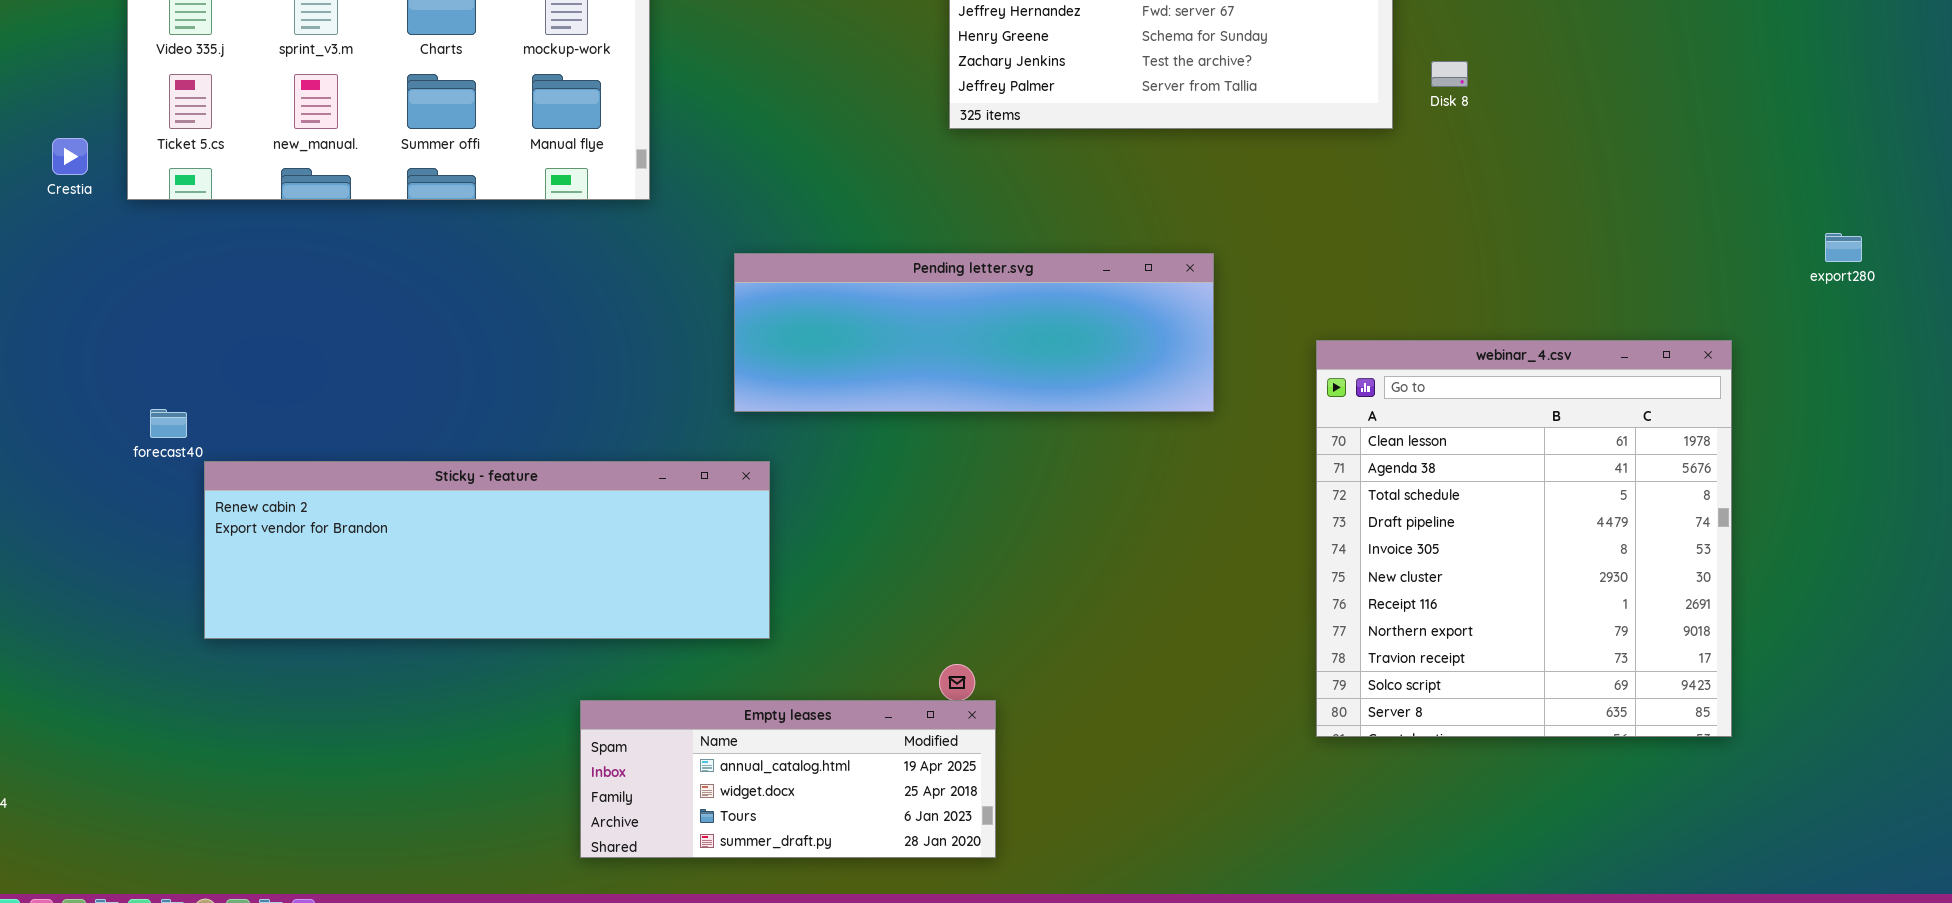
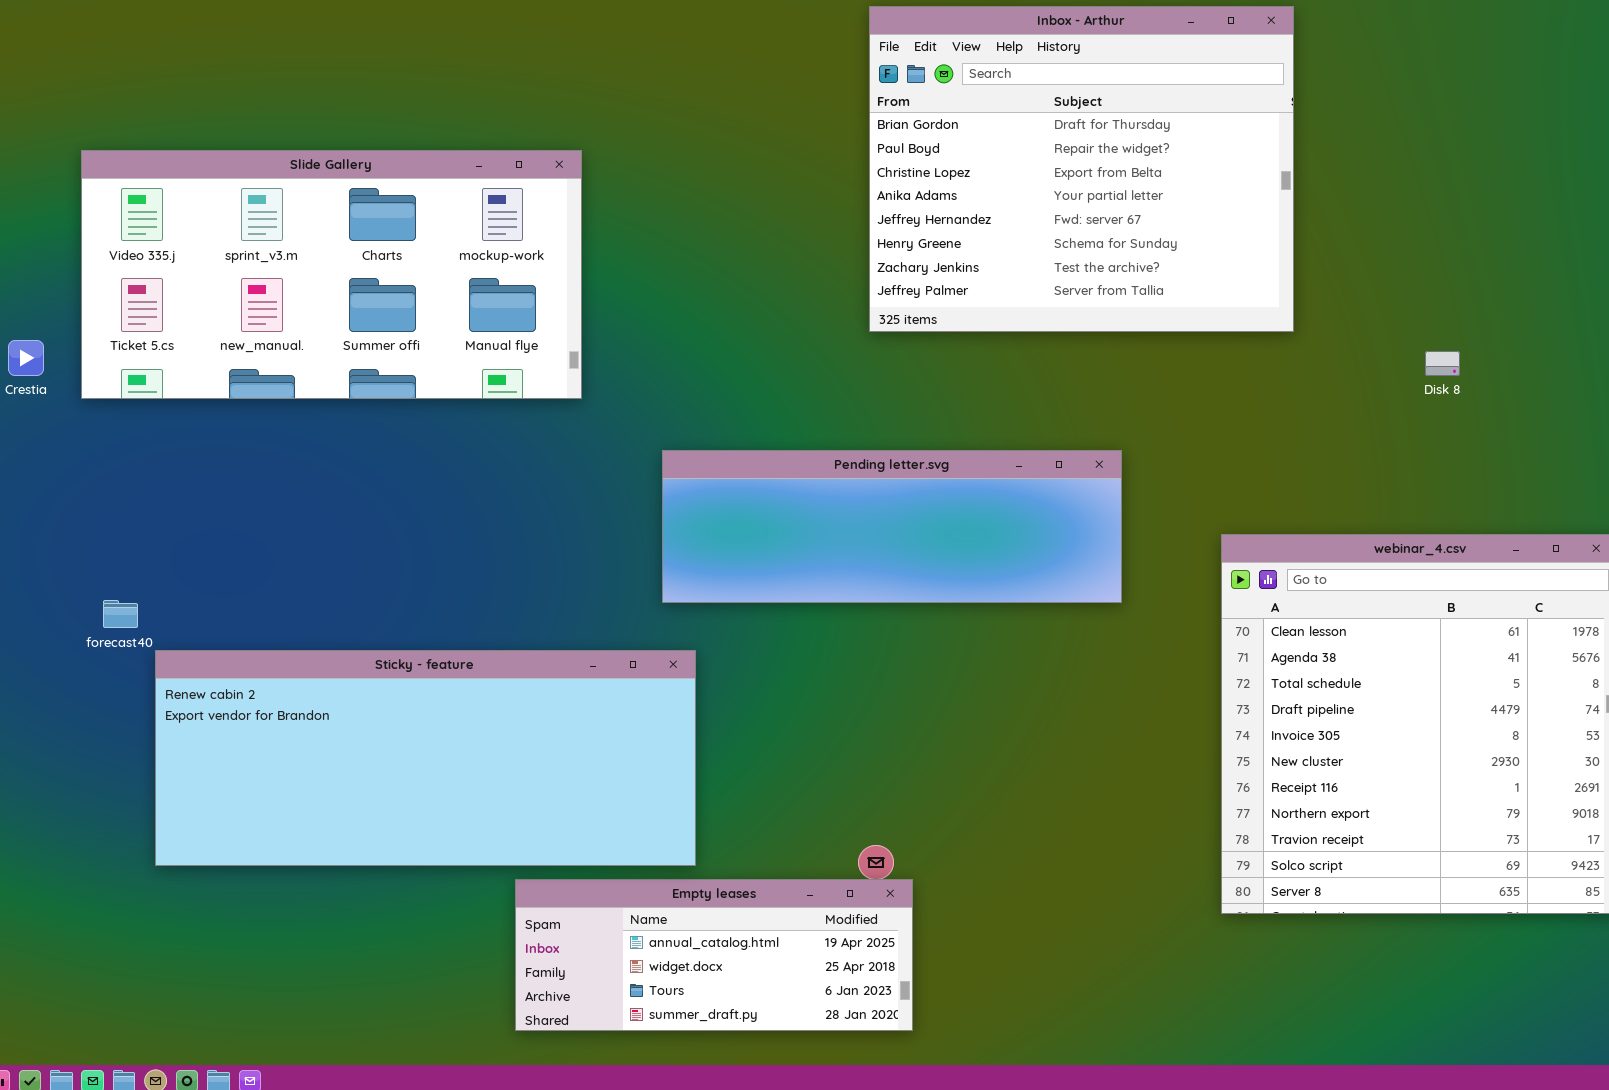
Disk 8: [1431,61,1468,87] -> [1425,351,1460,376], moved
Sticky - feature: [204,461,770,639] -> [155,650,696,866], resized

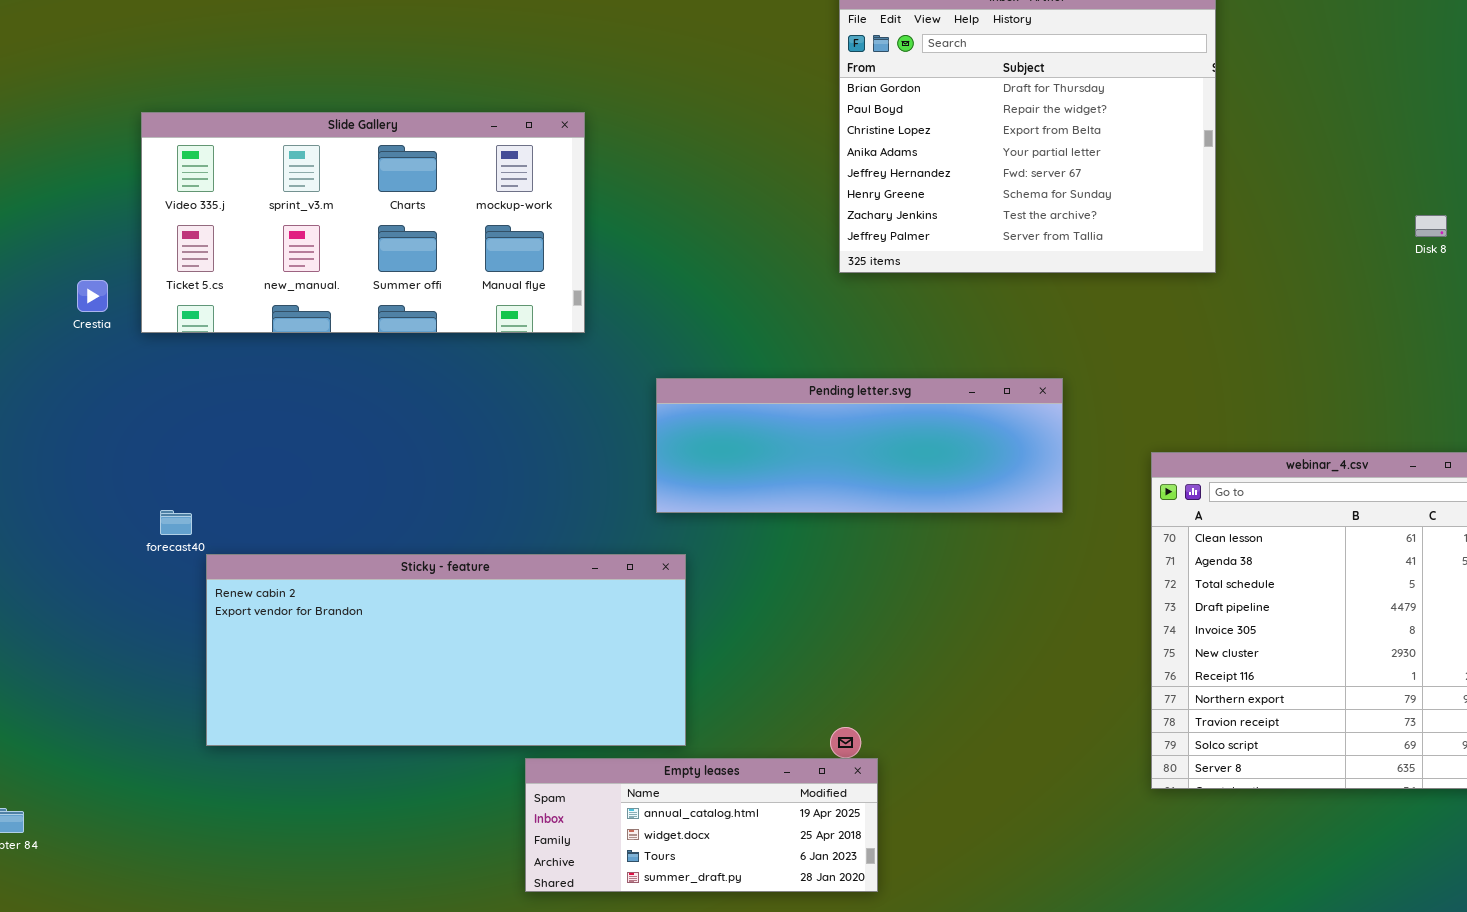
Disk 8: [1425,351,1460,376] -> [1415,215,1447,237], moved

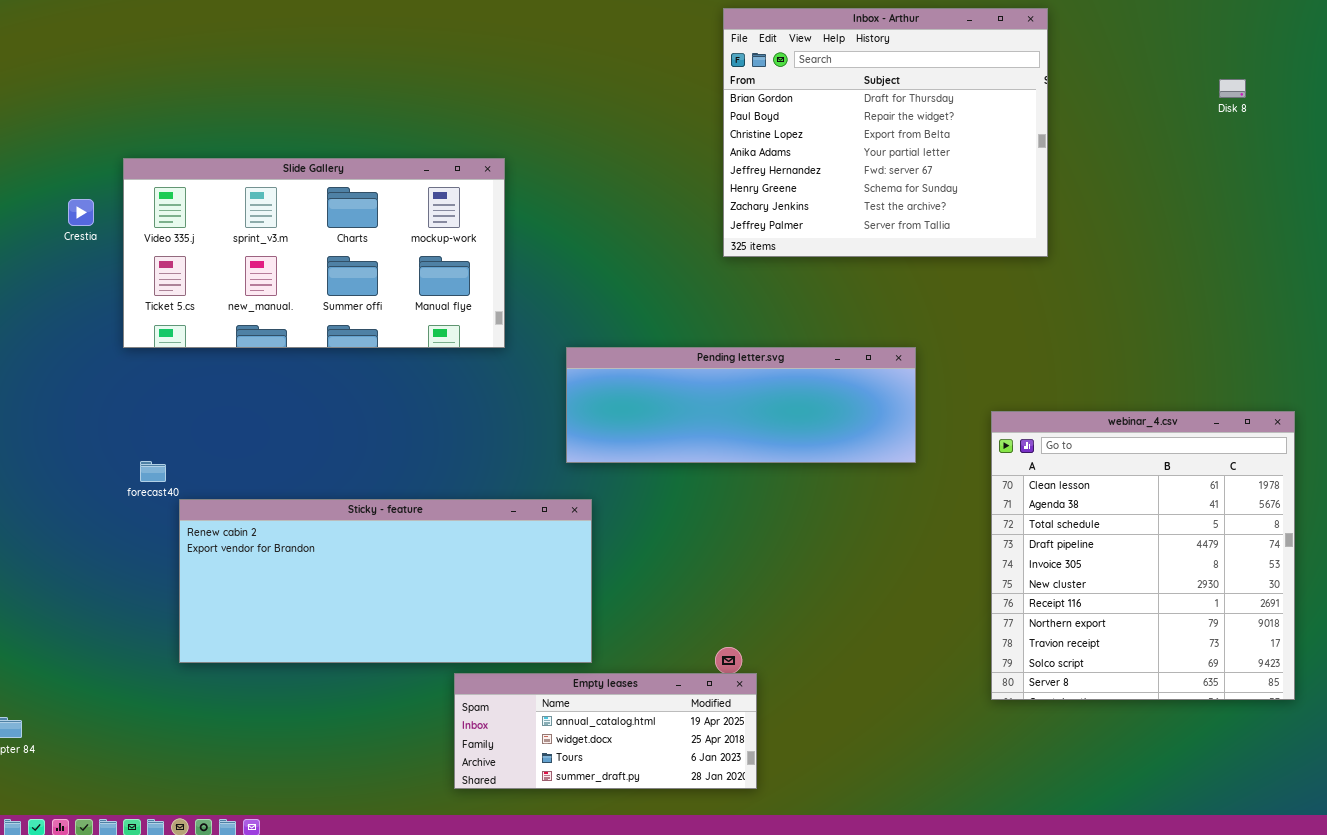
Slide Gallery: [141,112,585,333] -> [123,158,505,348], moved
Disk 8: [1415,215,1447,237] -> [1219,79,1246,98], moved
Crestia: [77,280,108,312] -> [68,199,94,226], moved

